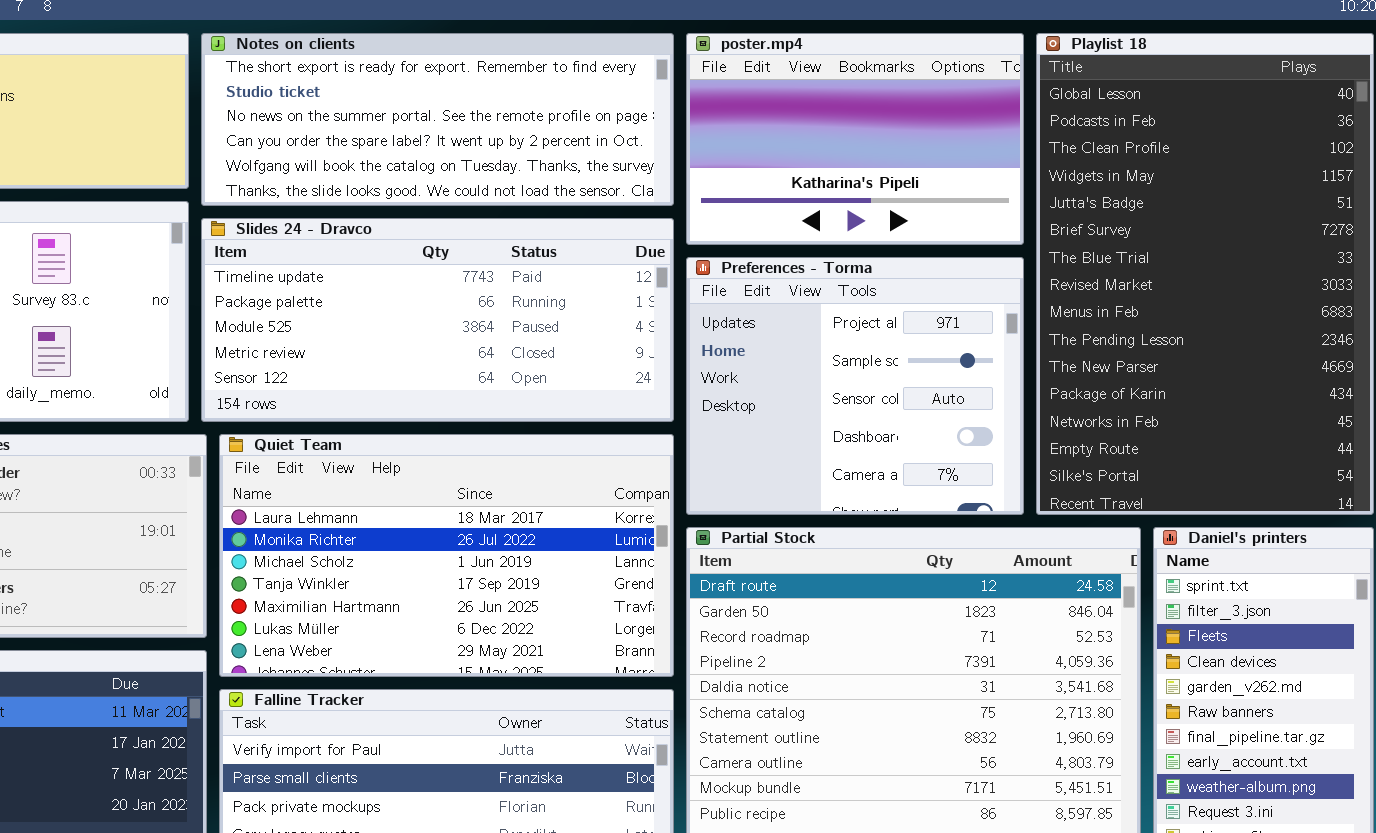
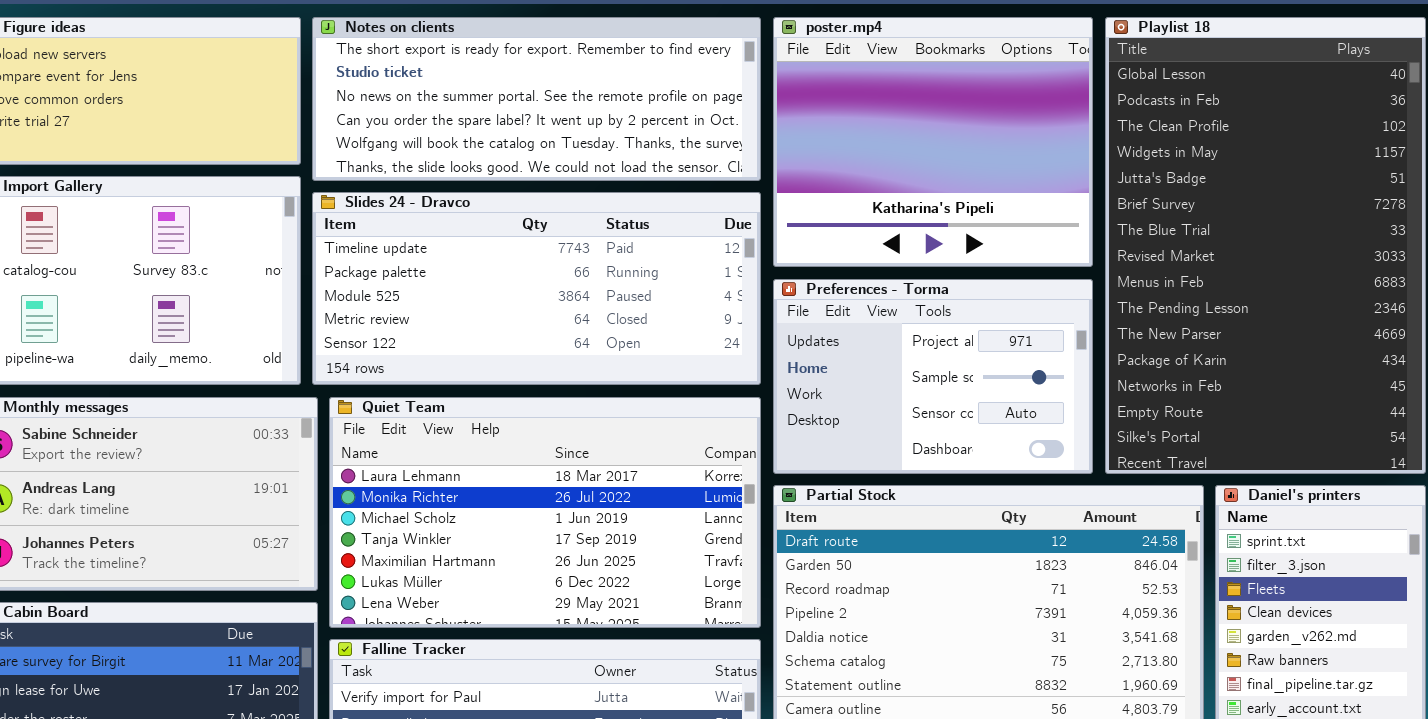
poster.mp4: [686,33,1024,245] -> [773,17,1093,267], resized
Preferences - Torma: [686,257,1024,515] -> [773,279,1093,474], resized

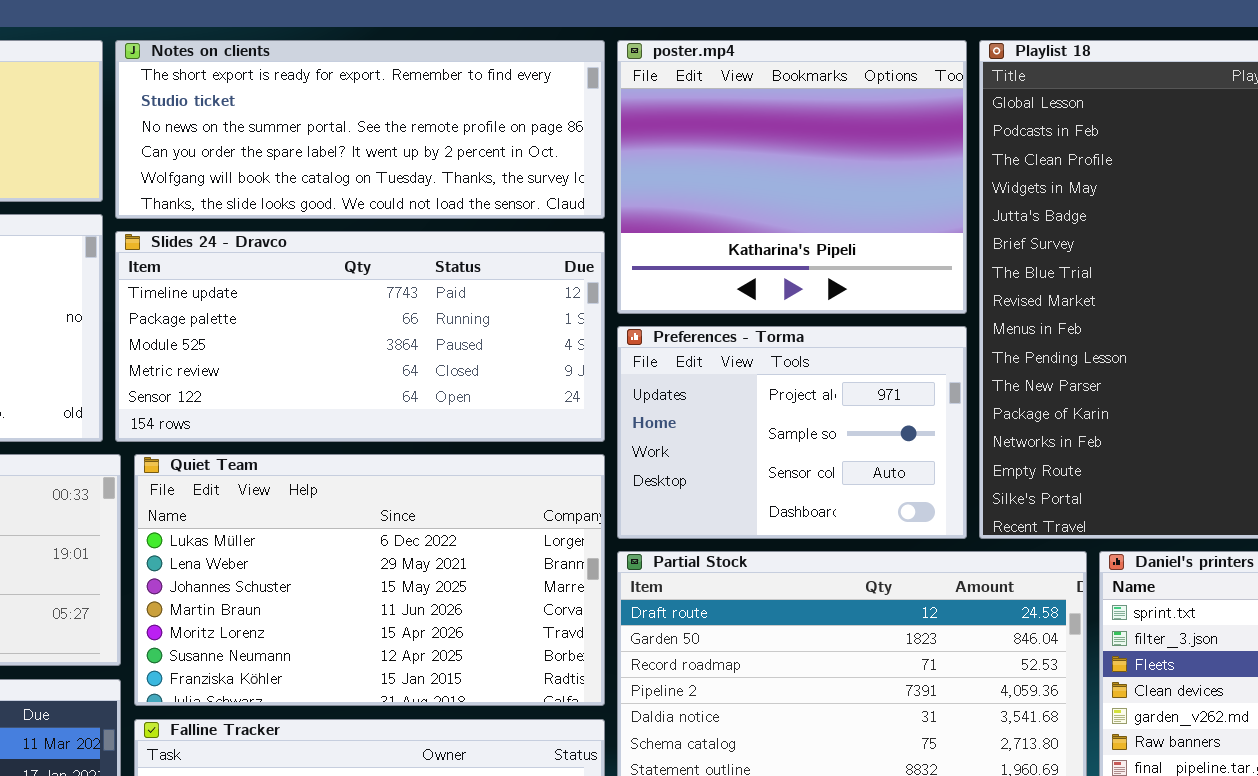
Quiet Team: [329,397,761,628] -> [134,454,605,706], scrolled down 5 rows

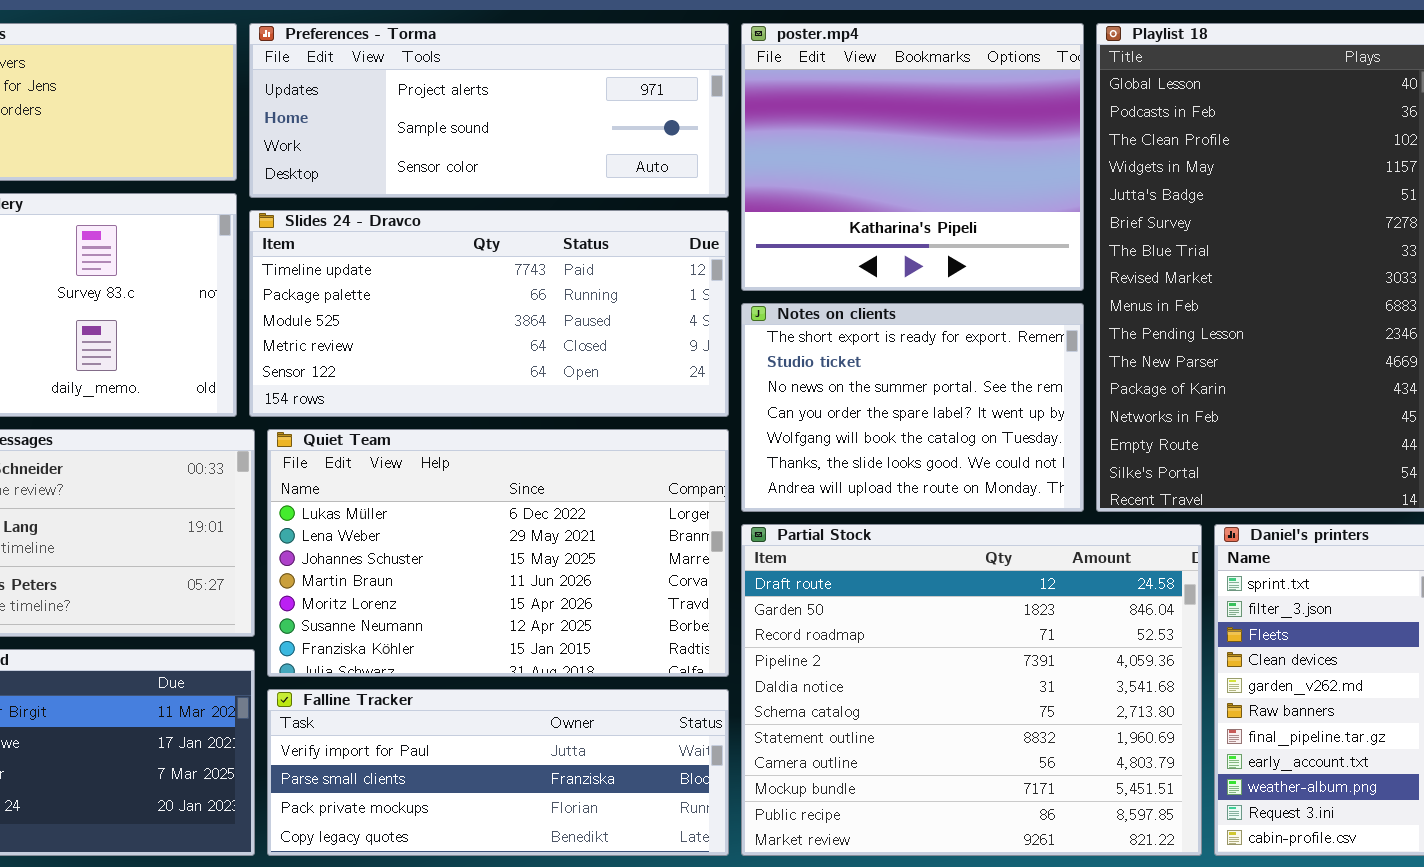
Notes on clients: [115,40,605,219] -> [741,303,1084,512], moved, resized
Preferences - Torma: [617,326,967,539] -> [249,23,729,198], moved, resized

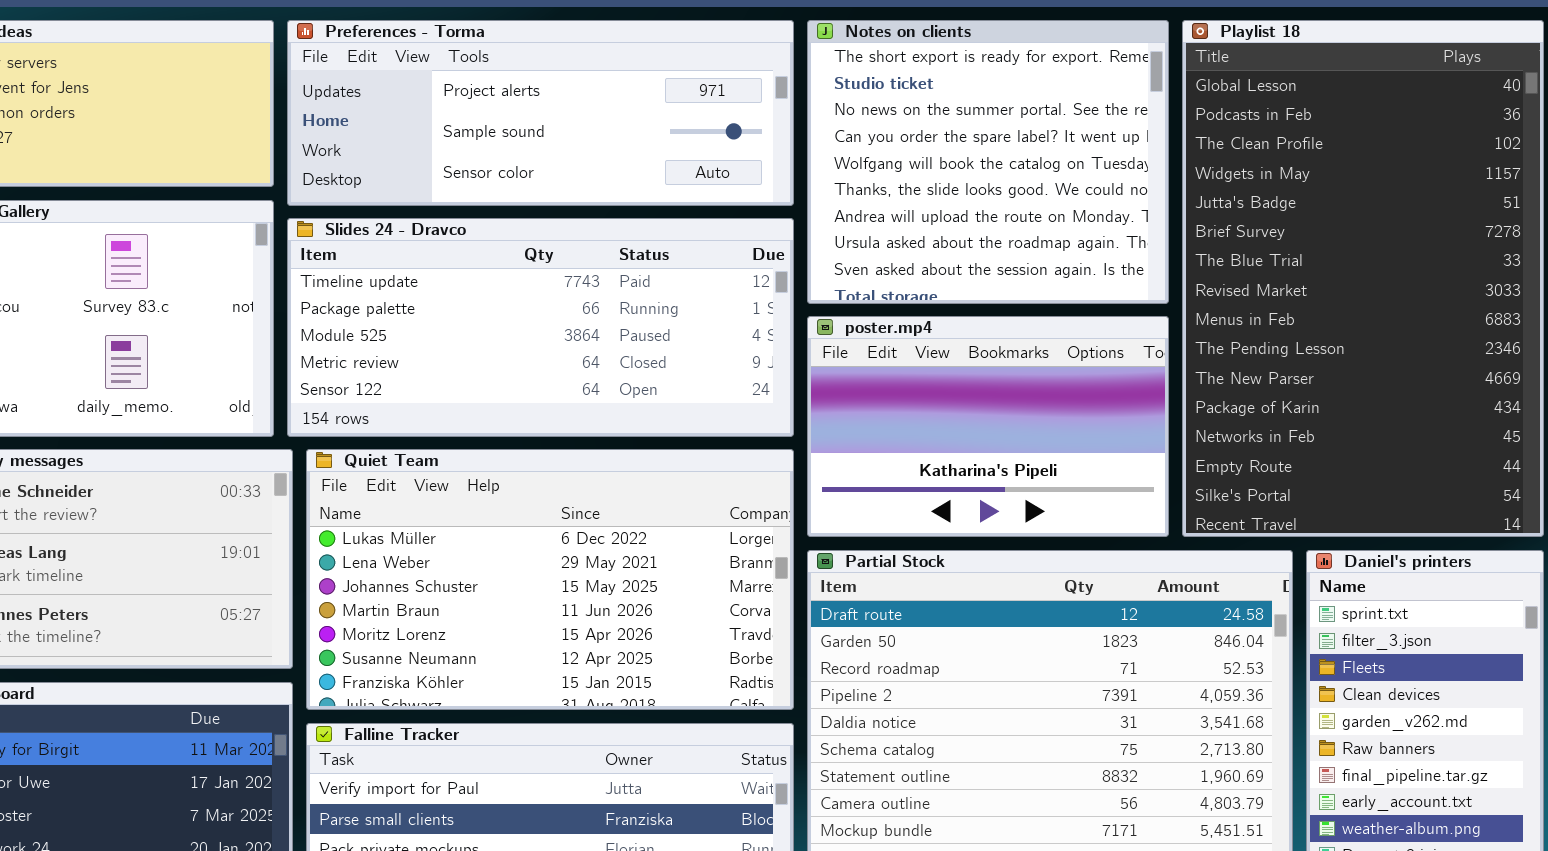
poster.mp4: [741,23,1084,291] -> [807,316,1169,537], moved, resized
Notes on clients: [741,303,1084,512] -> [807,20,1169,304], moved, resized

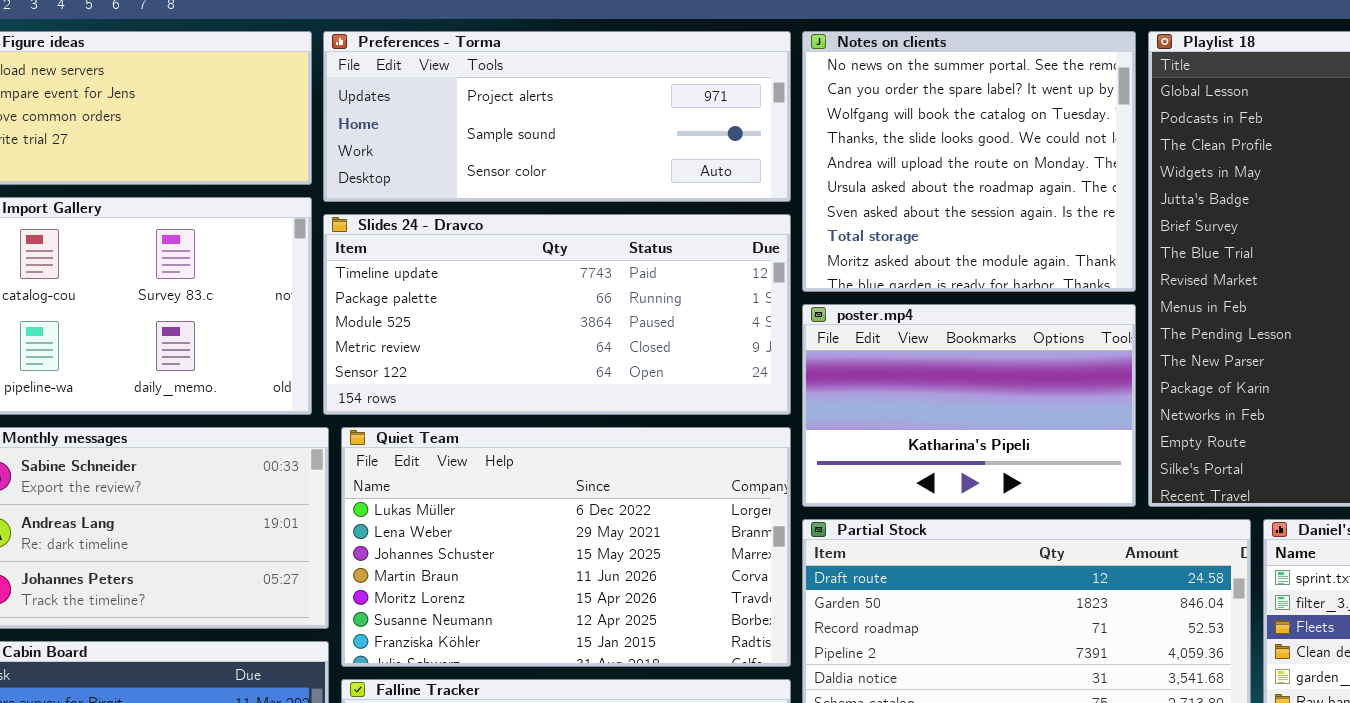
Notes on clients: [807,20,1169,304] -> [802,31,1136,292], scrolled down 2 rows

